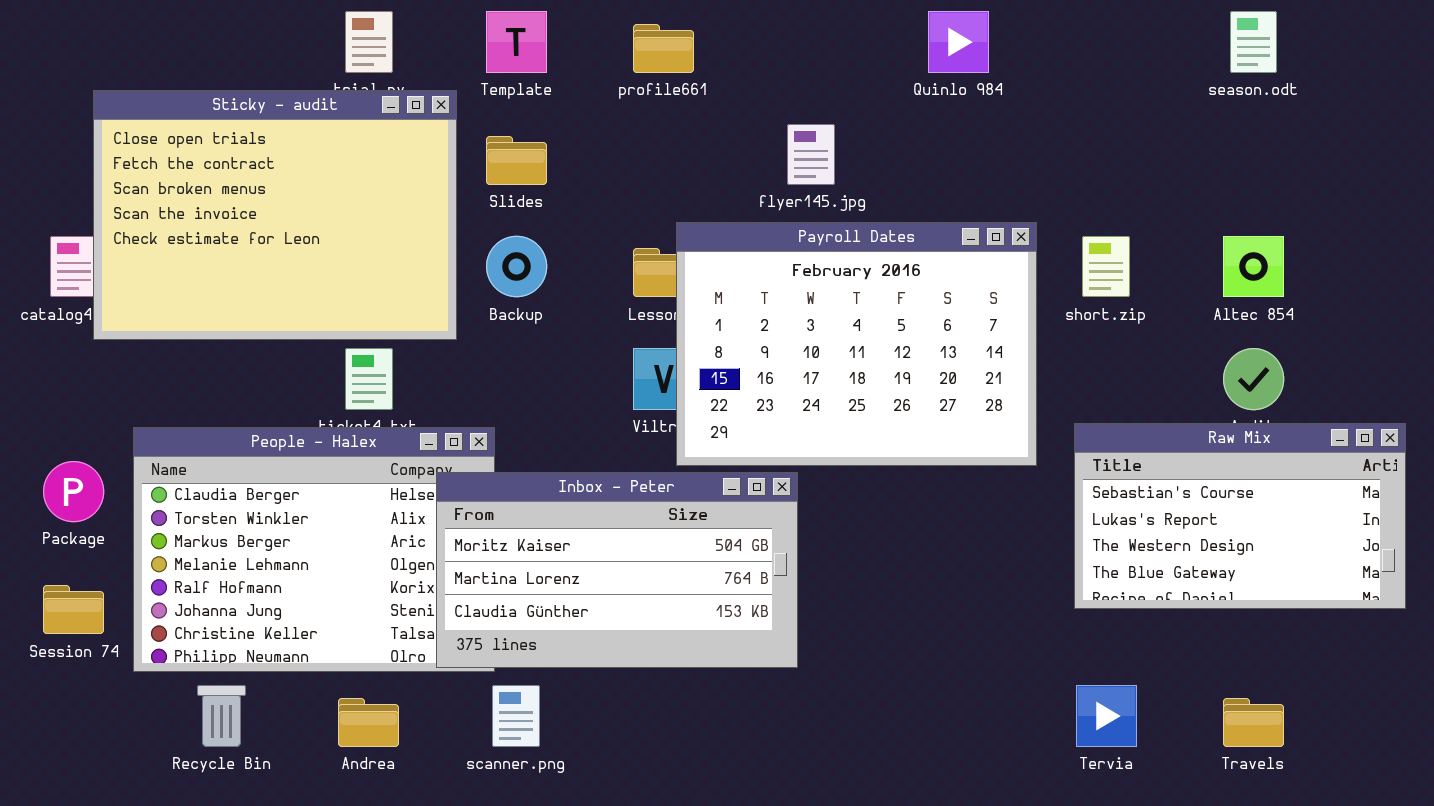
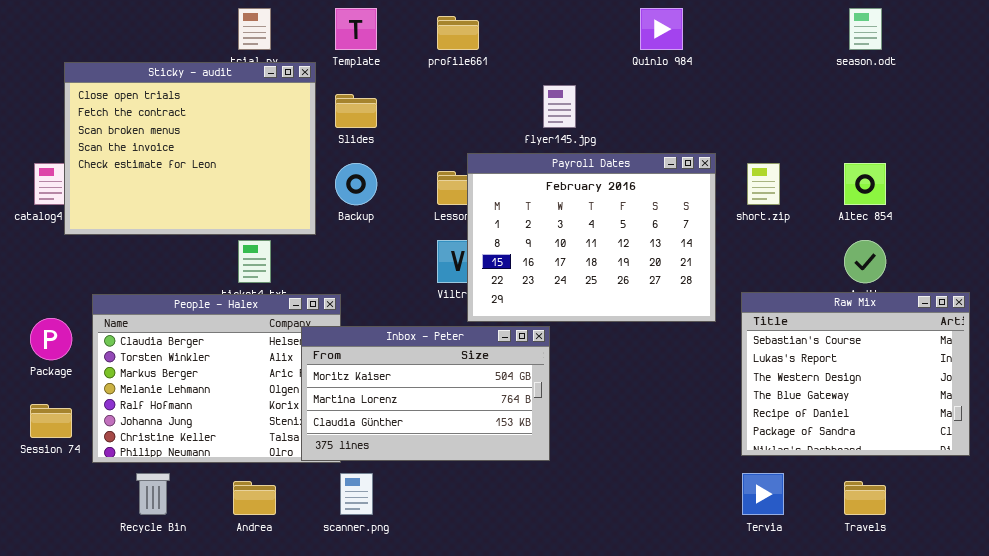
Raw Mix: [1074,423,1406,609] -> [741,292,970,456], resized

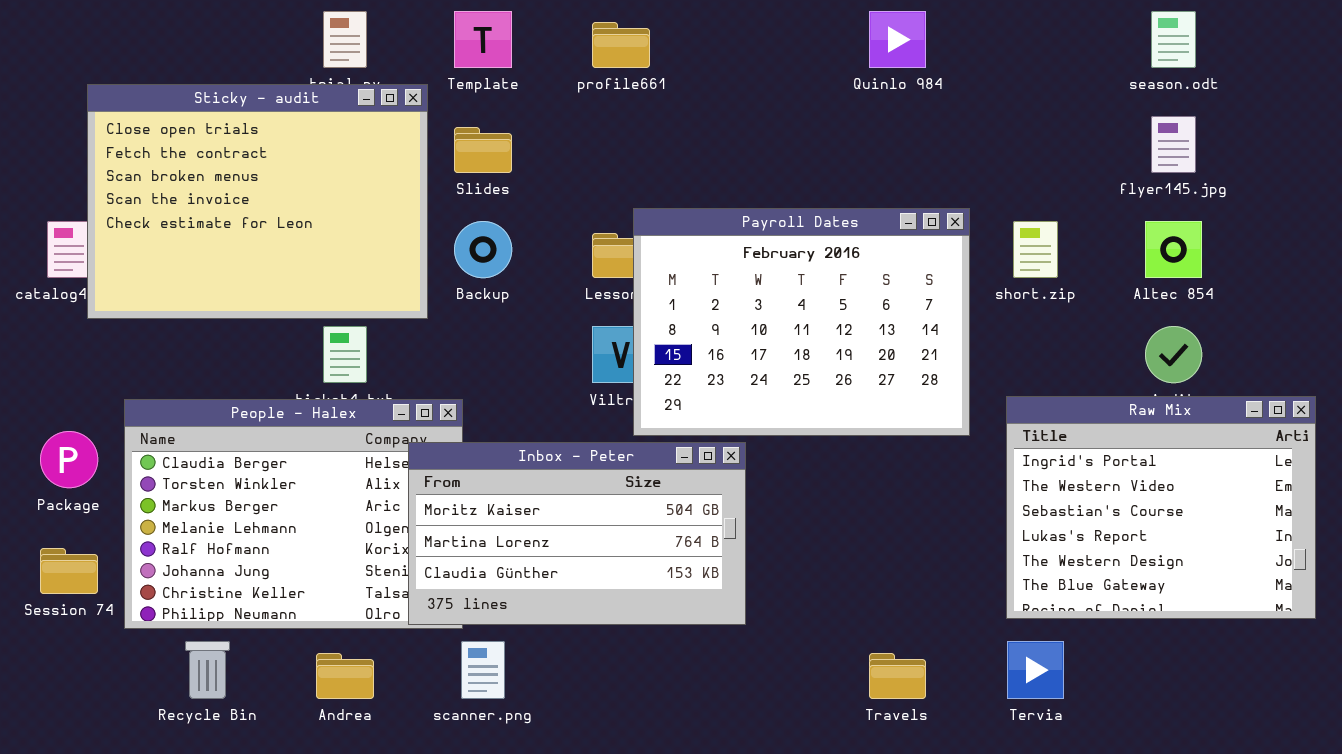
flyer145.jpg: [543,85,576,128] -> [1151,116,1196,173], moved
Raw Mix: [741,292,970,456] -> [1006,396,1316,619], scrolled up 2 rows
Travels: [844,481,886,515] -> [869,653,926,699], moved

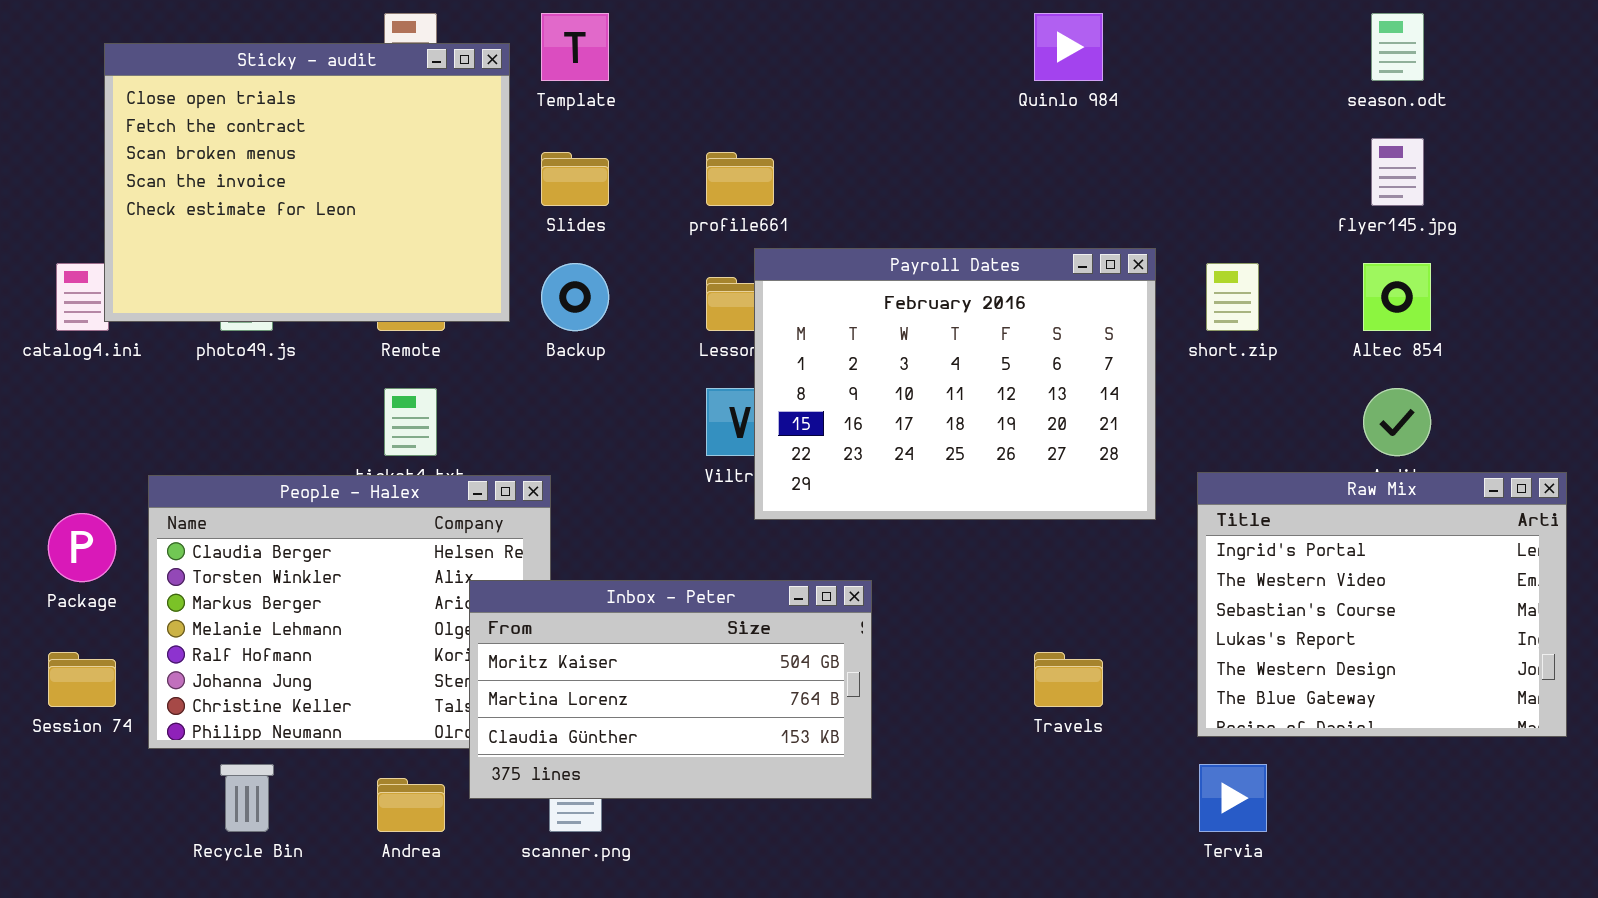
profile661: [592,22,650,68] -> [706,152,774,206], moved
Sticky - audit: [87,84,428,319] -> [104,43,510,322], moved
Inbox - Peter: [408,442,746,625] -> [469,580,872,799], moved
Travels: [869,653,926,699] -> [1034,652,1103,707], moved

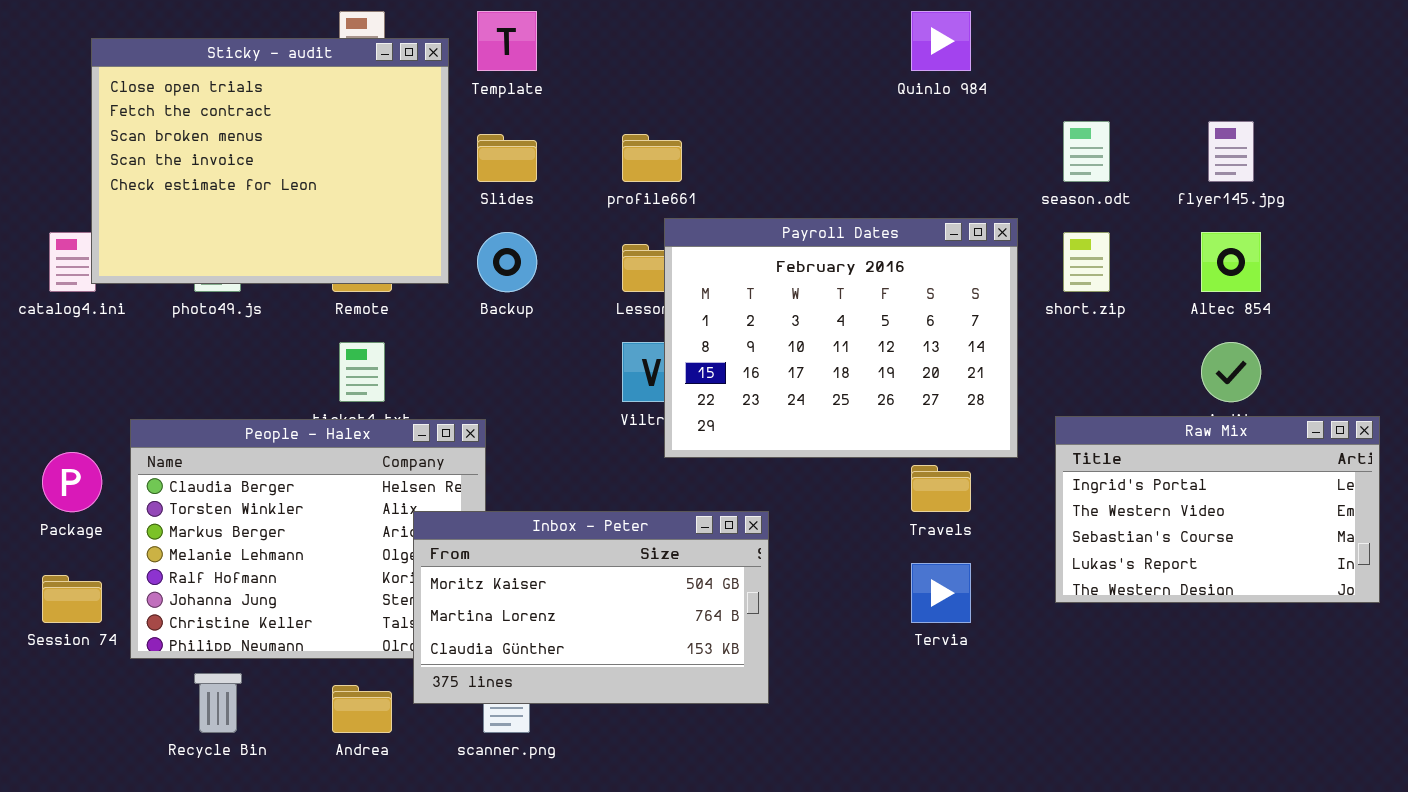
season.odt: [1371,13,1424,81] -> [1063,121,1110,182], moved
Raw Mix: [1197,472,1567,737] -> [1055,416,1380,603], resized
Travels: [1034,652,1103,707] -> [911,465,971,512], moved
Tervia: [1199,764,1267,832] -> [911,563,971,623], moved

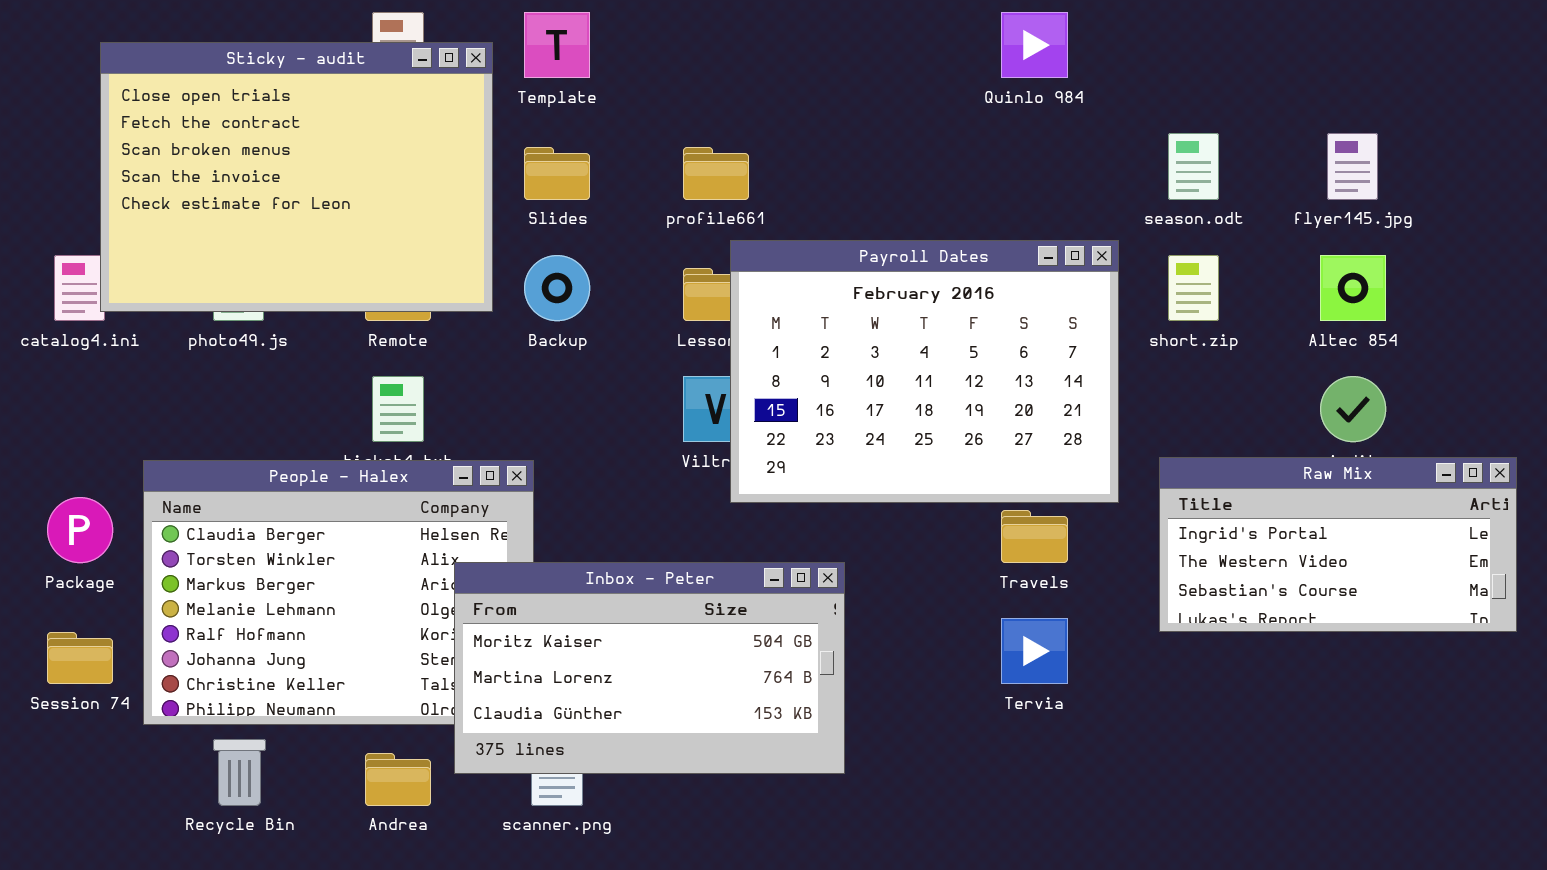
Raw Mix: [1055,416,1380,603] -> [1159,457,1517,632], resized

